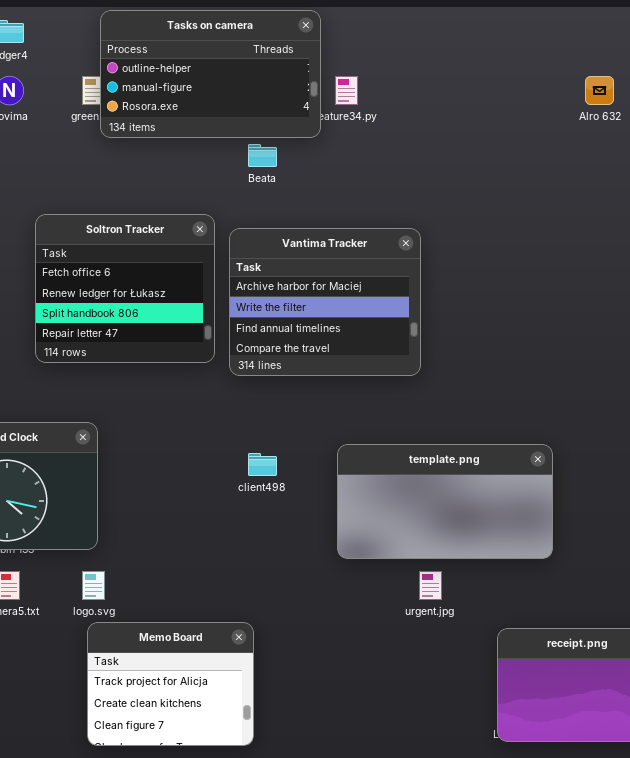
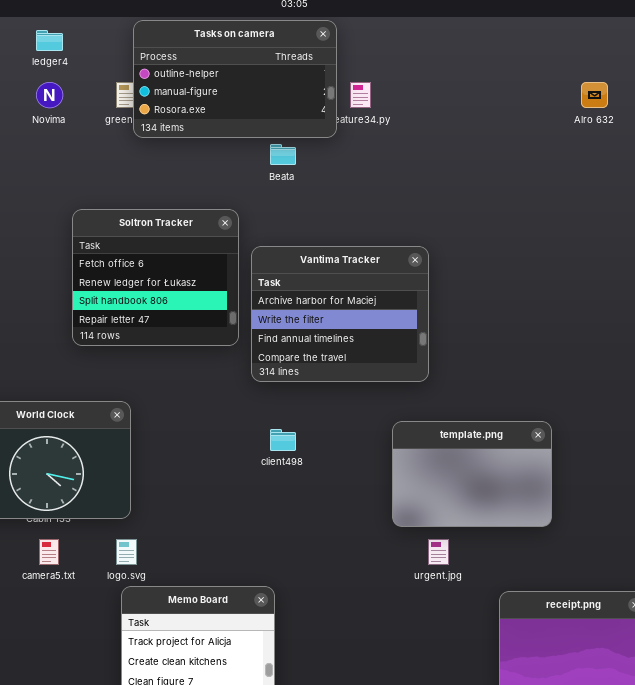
Vantima Tracker: [229,228,421,376] -> [251,246,429,382], moved
template.png: [337,444,553,559] -> [392,421,552,527], resized

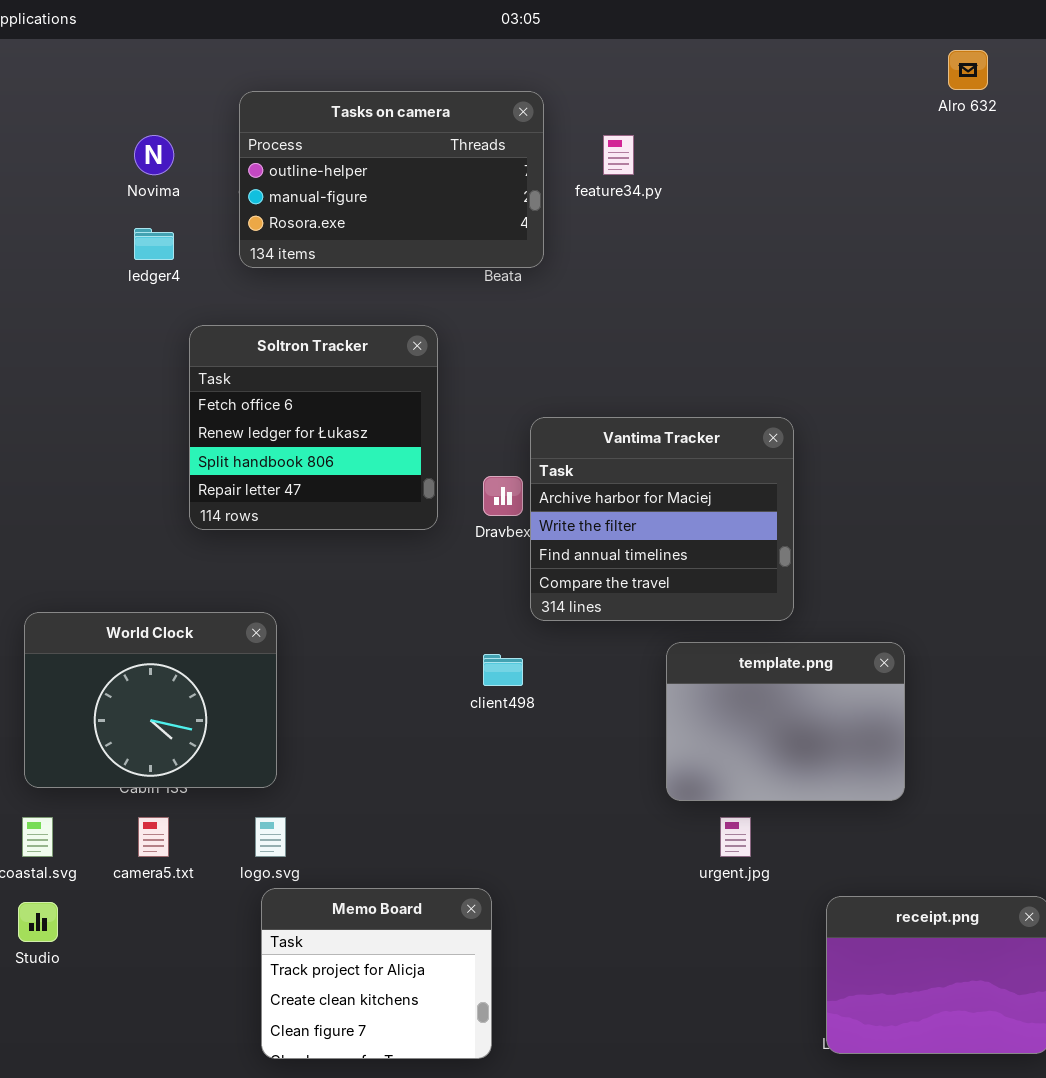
Tasks on camera: [133,20,337,138] -> [239,91,544,268], moved
ledger4: [36,30,63,51] -> [134,228,174,260], moved
Alro 632: [581,82,608,108] -> [948,50,988,90], moved
Vantima Tracker: [251,246,429,382] -> [530,417,794,621], moved

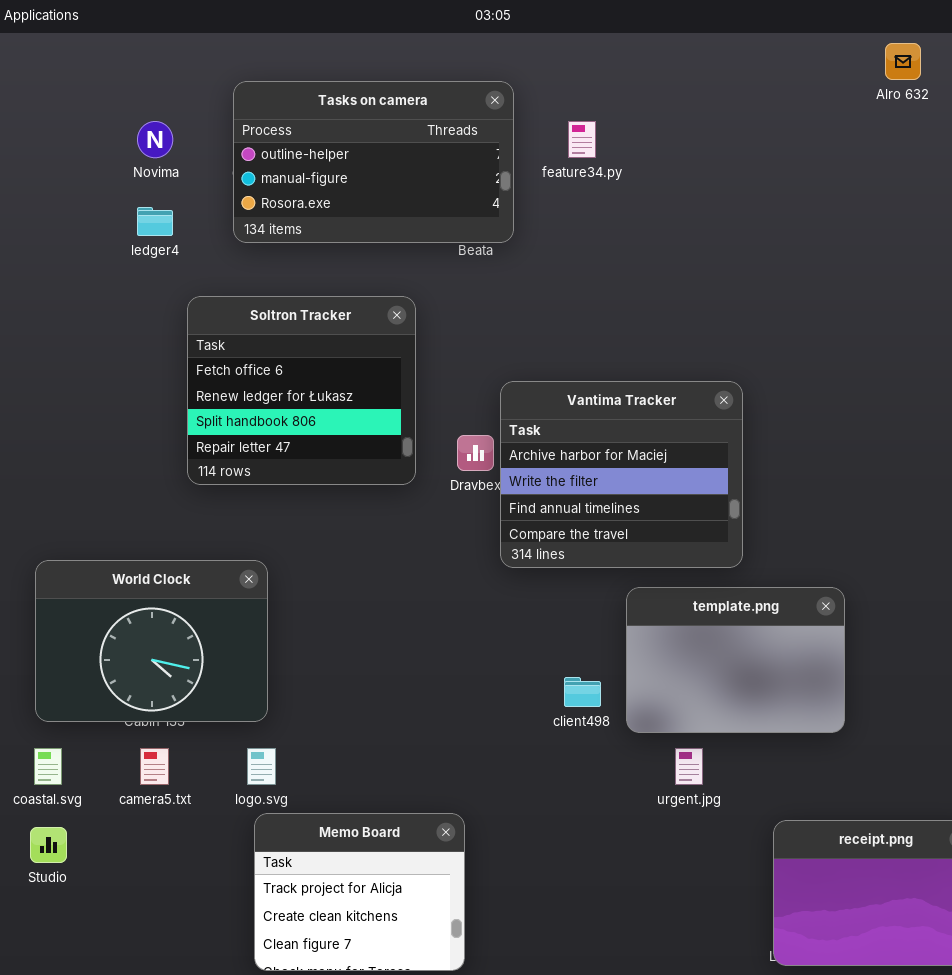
client498: [483,654,523,686] -> [564,677,601,707], moved

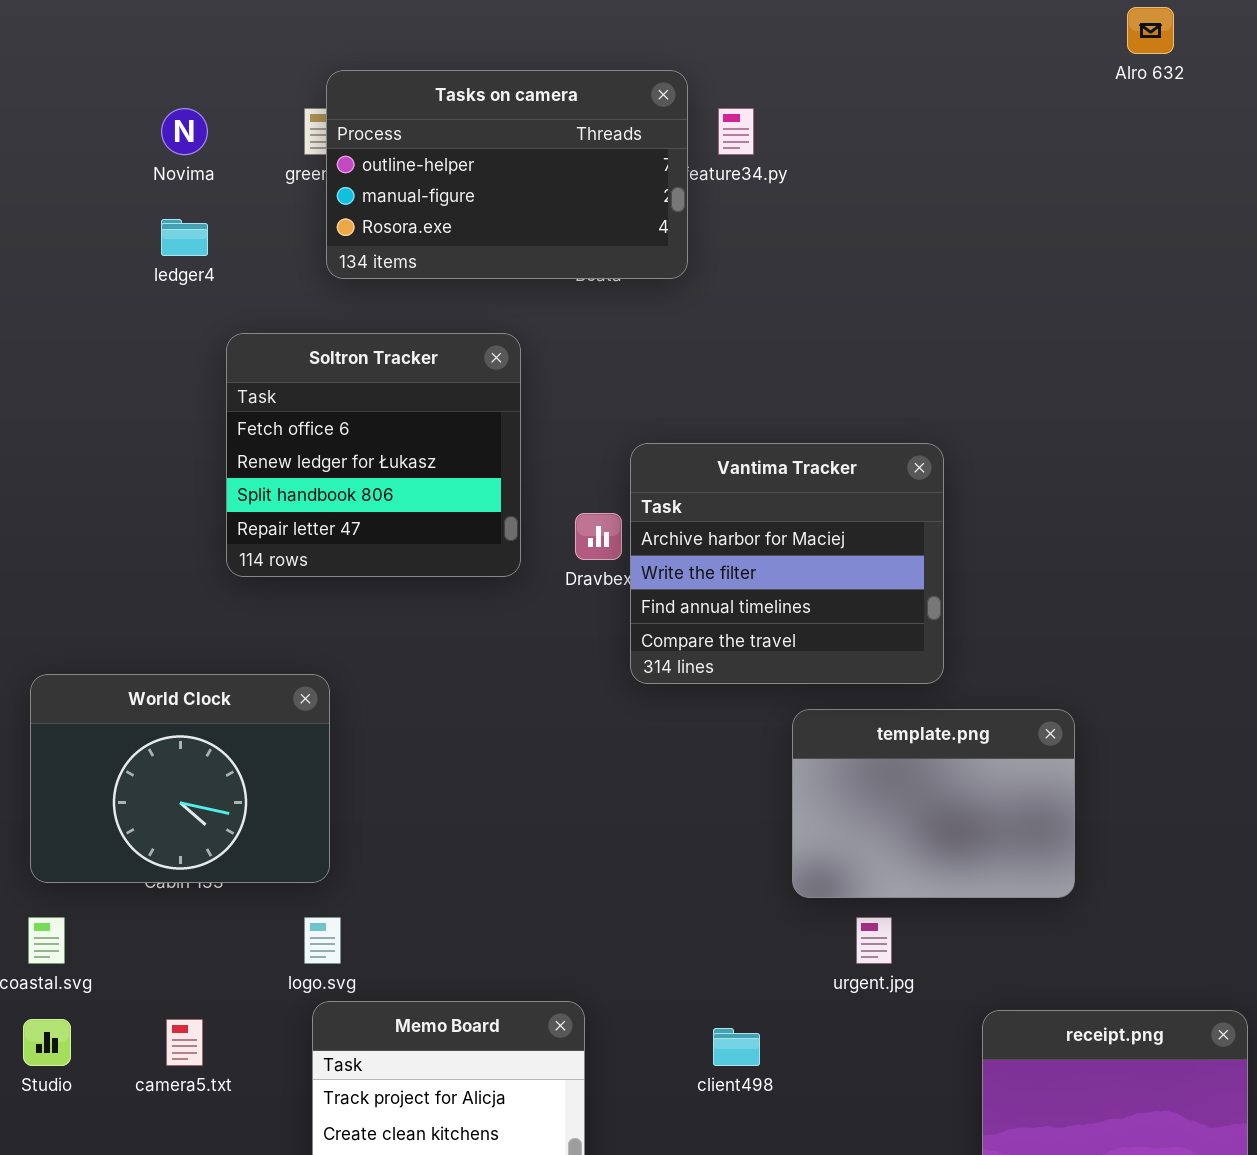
Tasks on camera: [233,81,514,243] -> [326,70,688,279], moved
client498: [564,677,601,707] -> [713,1028,760,1066], moved
camera5.txt: [140,748,169,785] -> [166,1019,203,1066], moved

